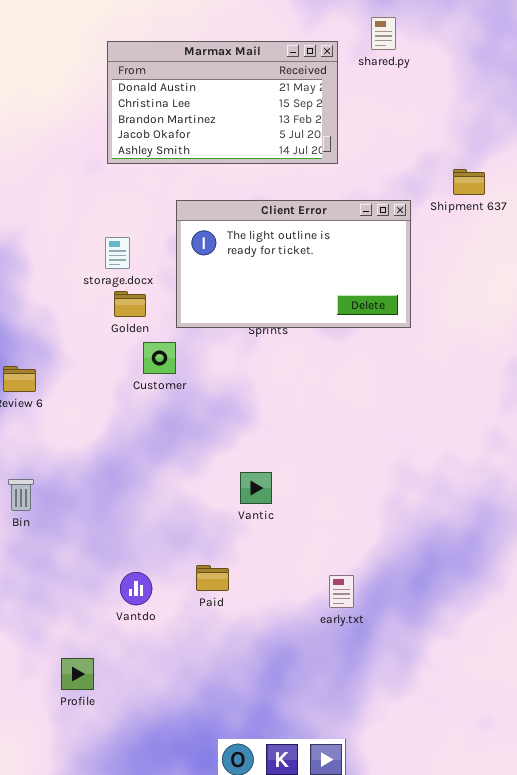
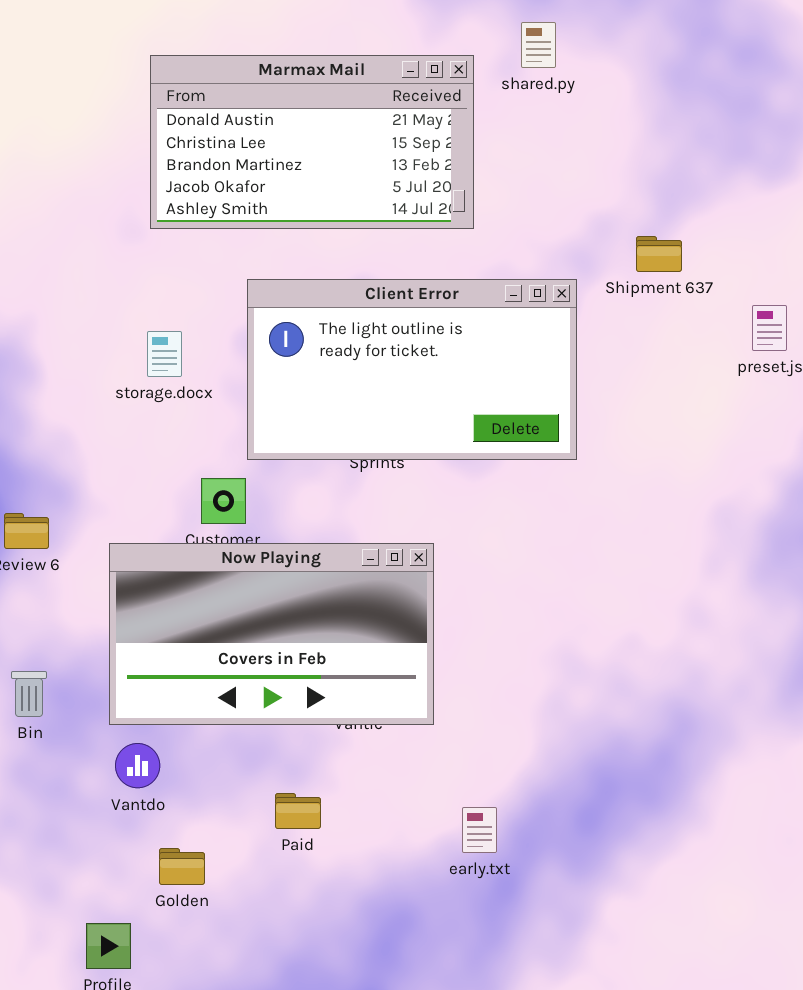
Golden: [114,291,146,317] -> [159,848,205,885], moved
Now Playing: none -> [109,543,434,725], opened
Vantdo: [120,572,152,605] -> [115,743,160,788], moved

